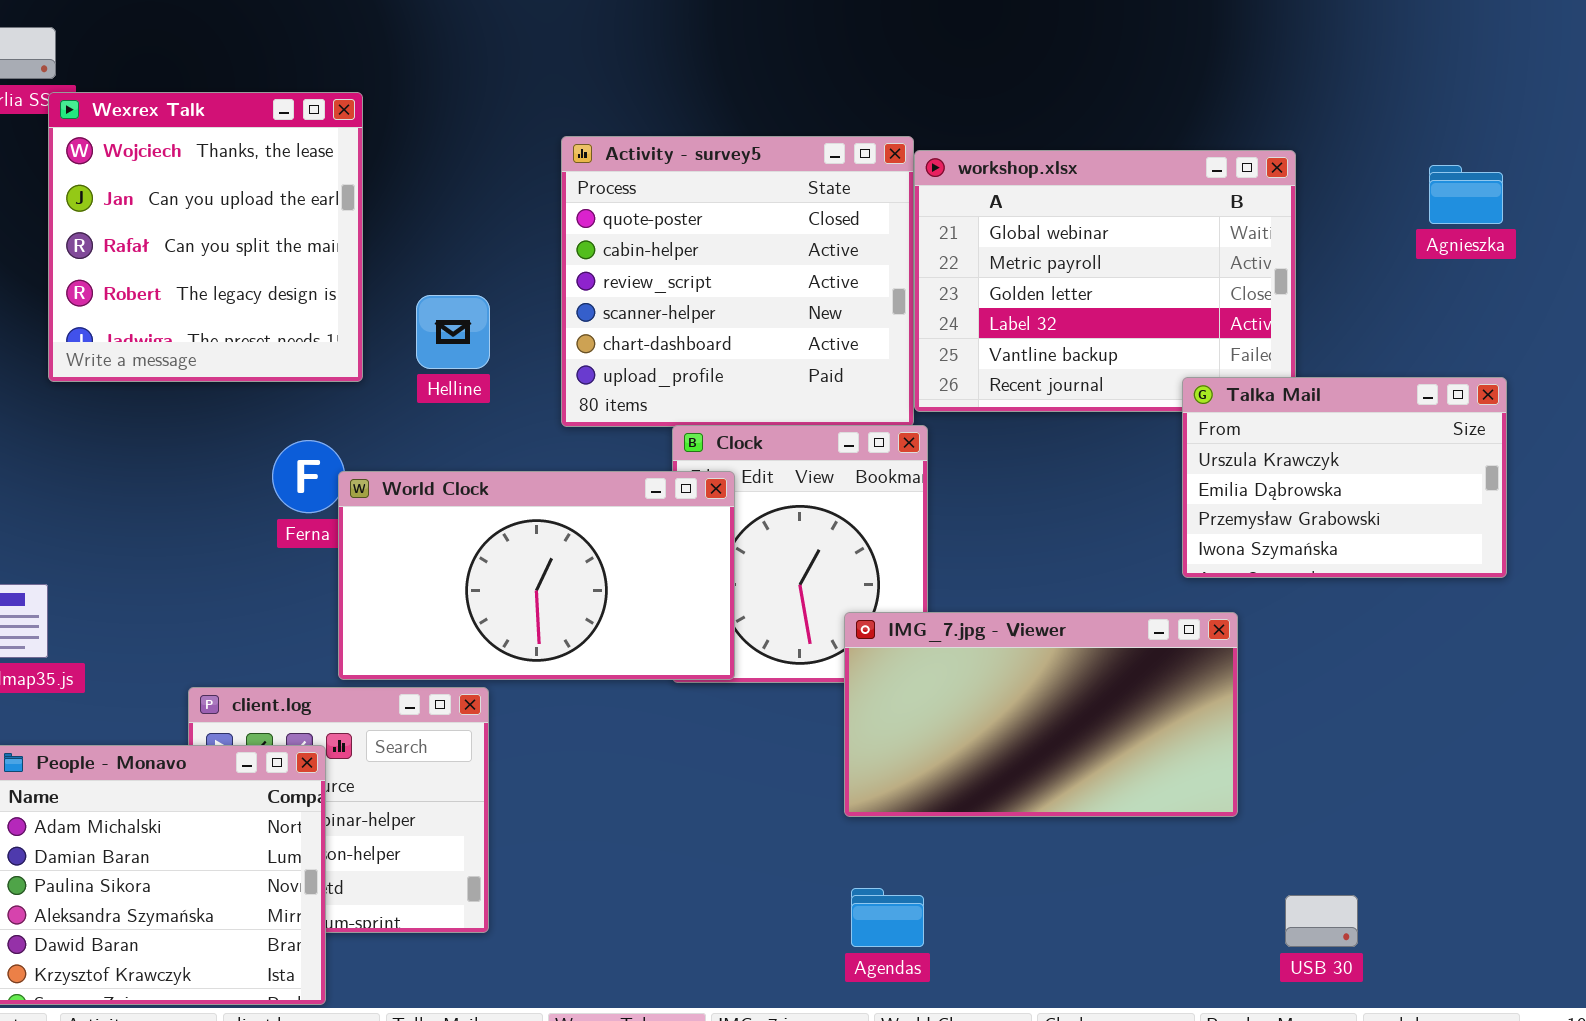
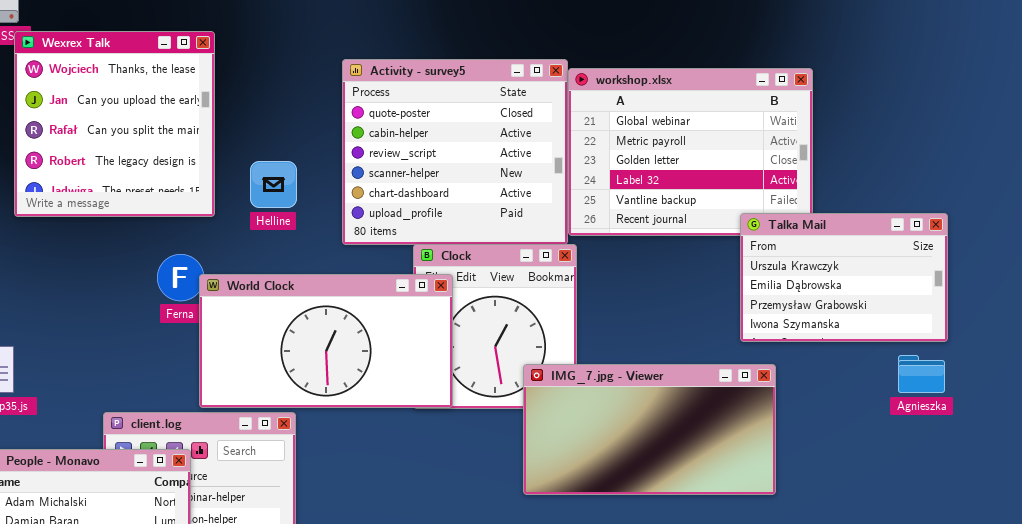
Agnieszka: [1429,165,1503,224] -> [898,355,945,393], moved

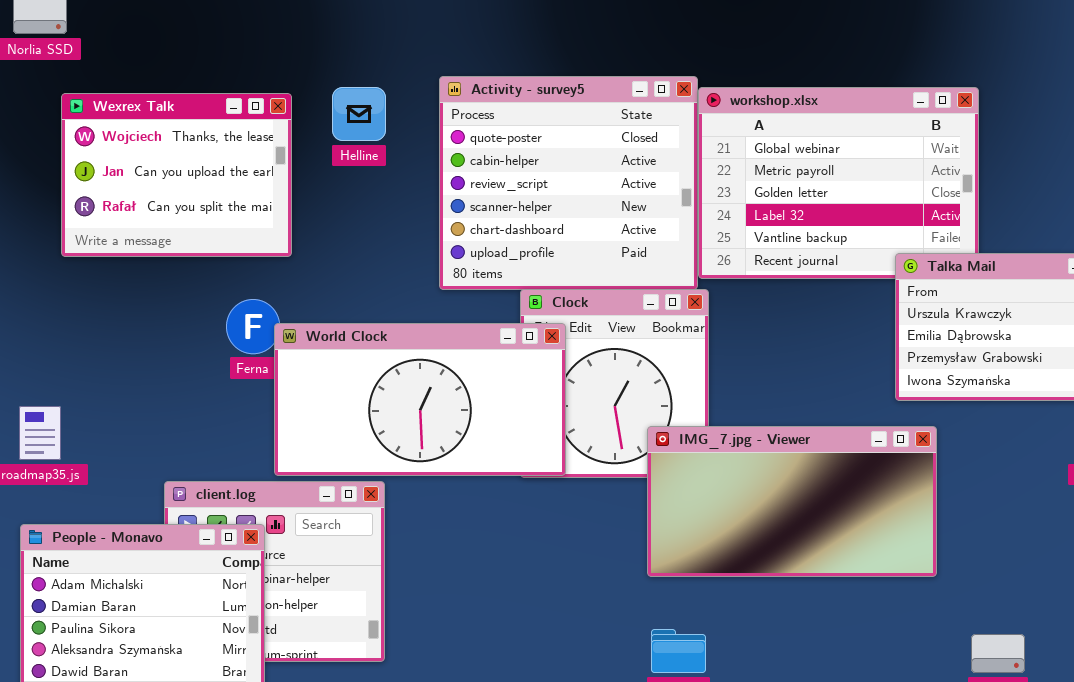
Wexrex Talk: [14,31,215,217] -> [61,93,292,257], resized
Helline: [250,161,297,208] -> [332,87,386,141], moved

